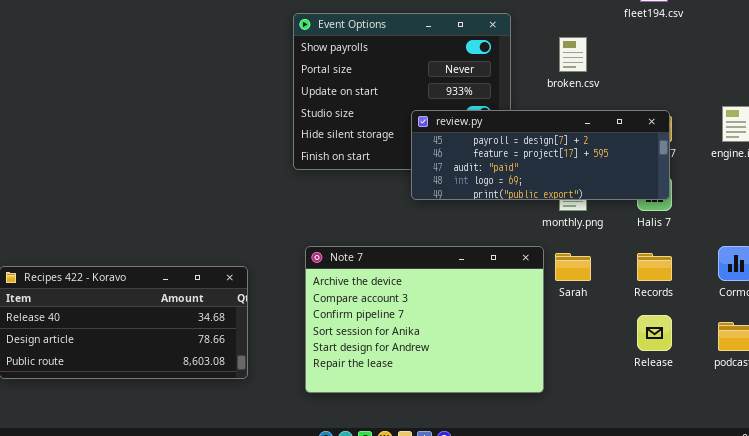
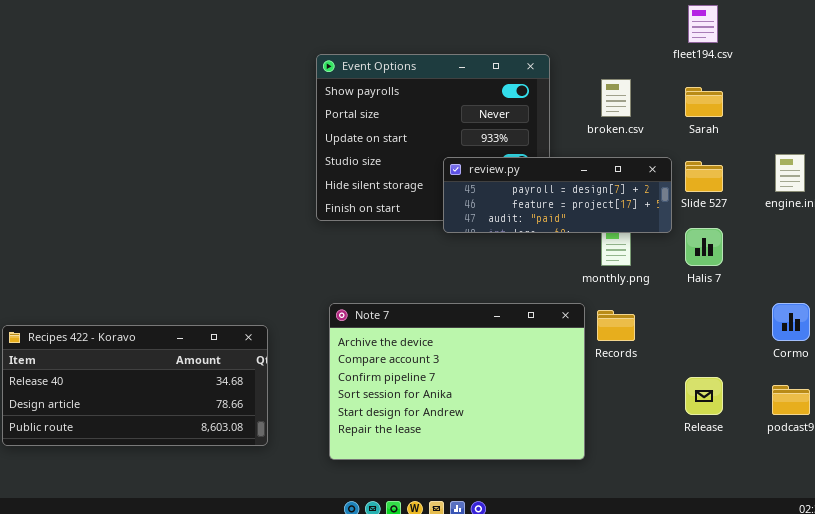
review.py: [411,110,670,200] -> [443,157,672,233], resized
Sarah: [555,253,591,281] -> [685,87,723,117], moved
Records: [637,253,672,281] -> [597,310,635,341], moved

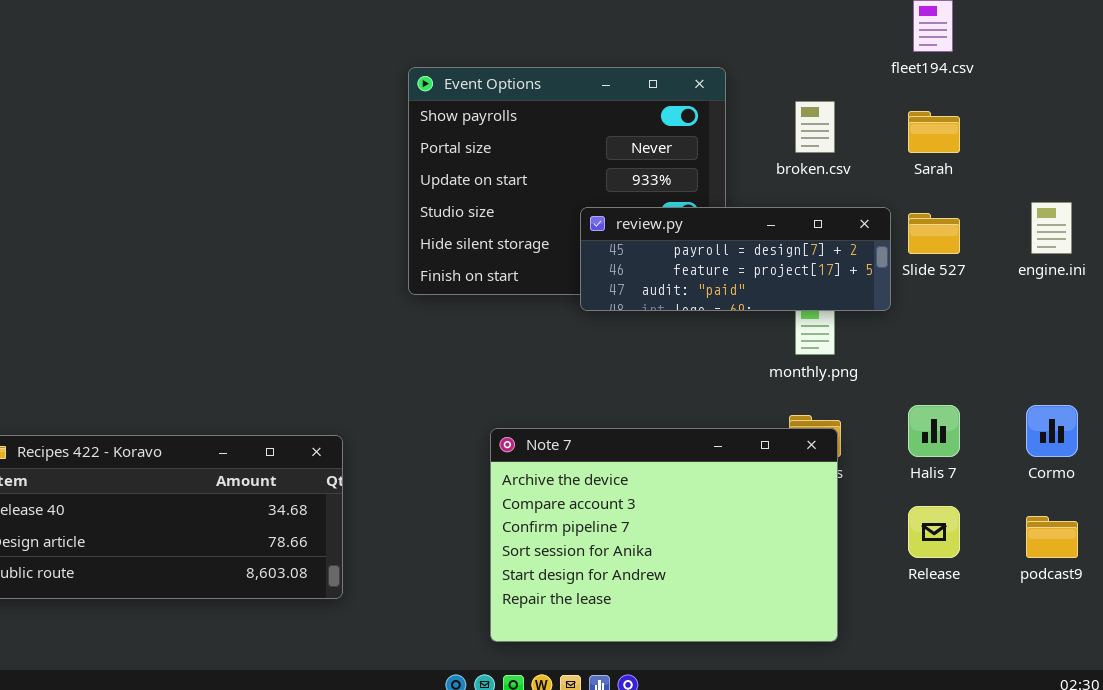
Halis 7: [685,228,723,266] -> [908,405,960,457], moved
Note 7: [329,303,585,460] -> [490,428,838,642], moved

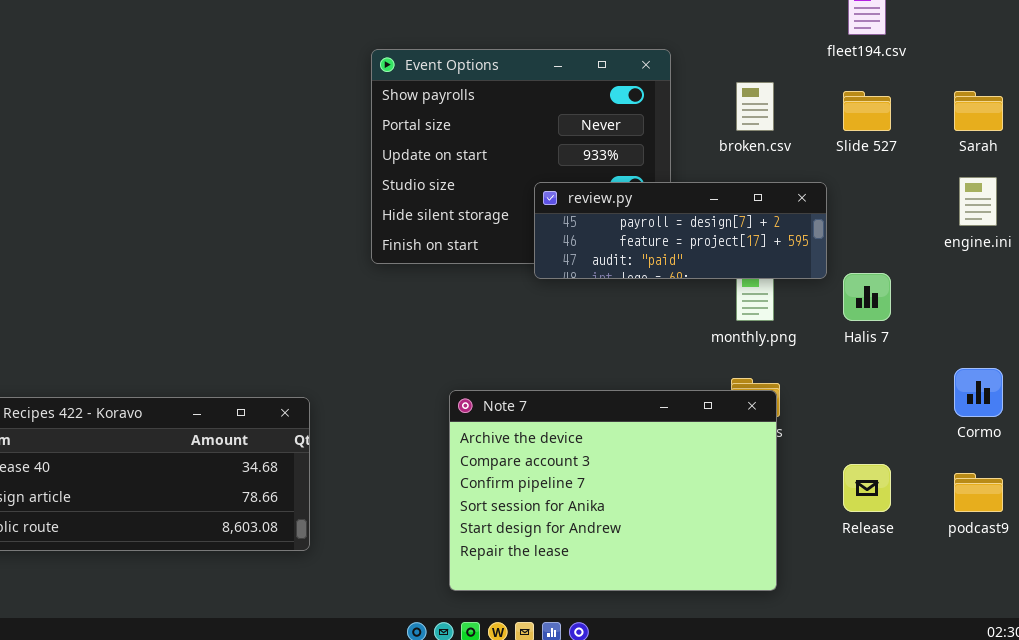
Sarah: [908,111,960,153] -> [954,91,1003,131], moved
Slide 527: [908,213,960,254] -> [843,91,891,131], moved
Halis 7: [908,405,960,457] -> [843,273,891,321], moved

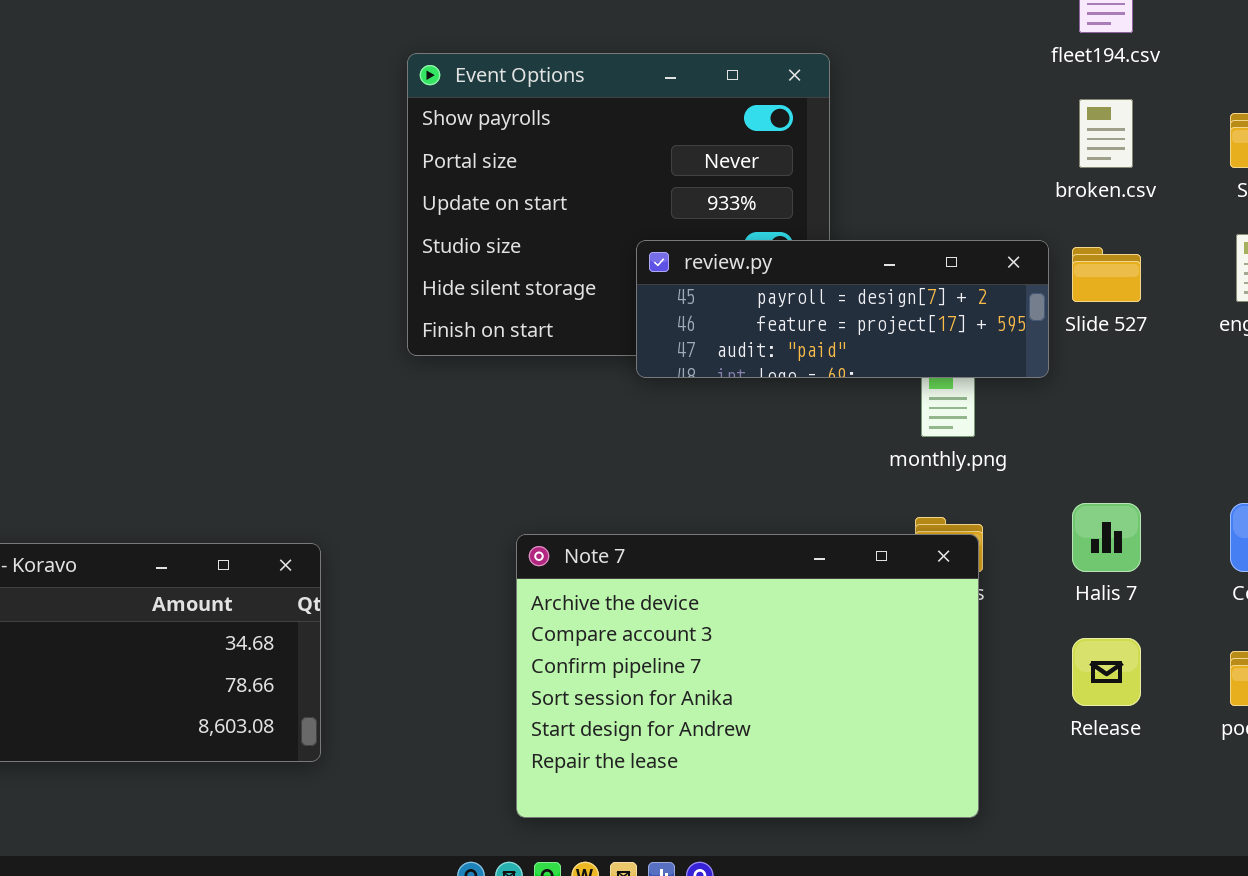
broken.csv: [736,82,774,131] -> [1079,99,1133,168], moved
Slide 527: [843,91,891,131] -> [1072,247,1141,302], moved
Halis 7: [843,273,891,321] -> [1072,503,1141,572], moved

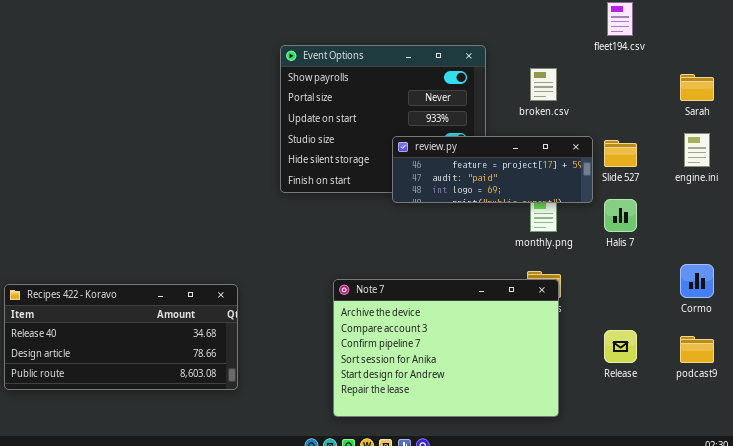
broken.csv: [1079,99,1133,168] -> [530,68,557,101], moved
review.py: [636,240,1049,378] -> [392,136,593,203], scrolled down 1 row
Halis 7: [1072,503,1141,572] -> [604,199,637,232], moved

